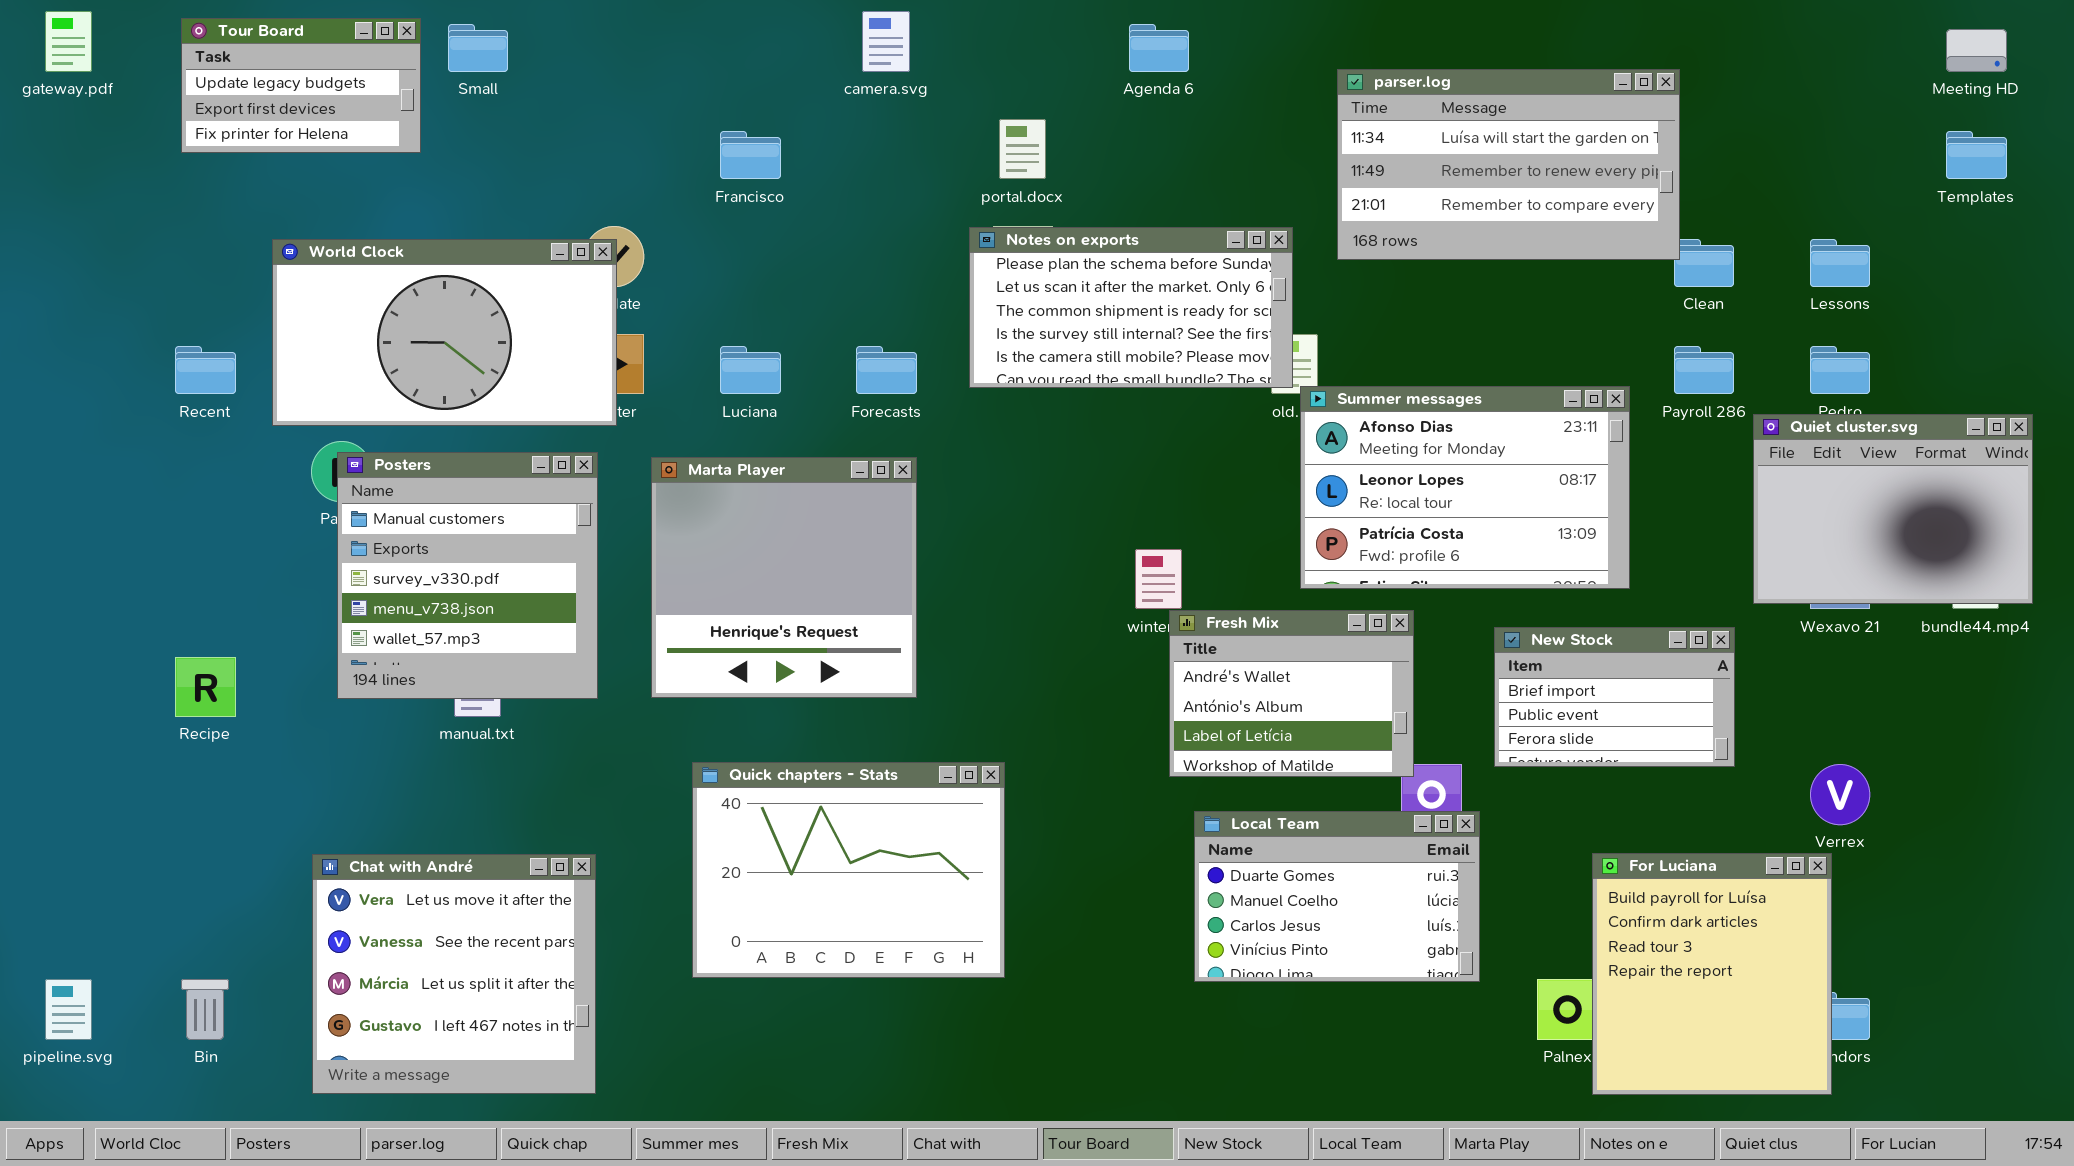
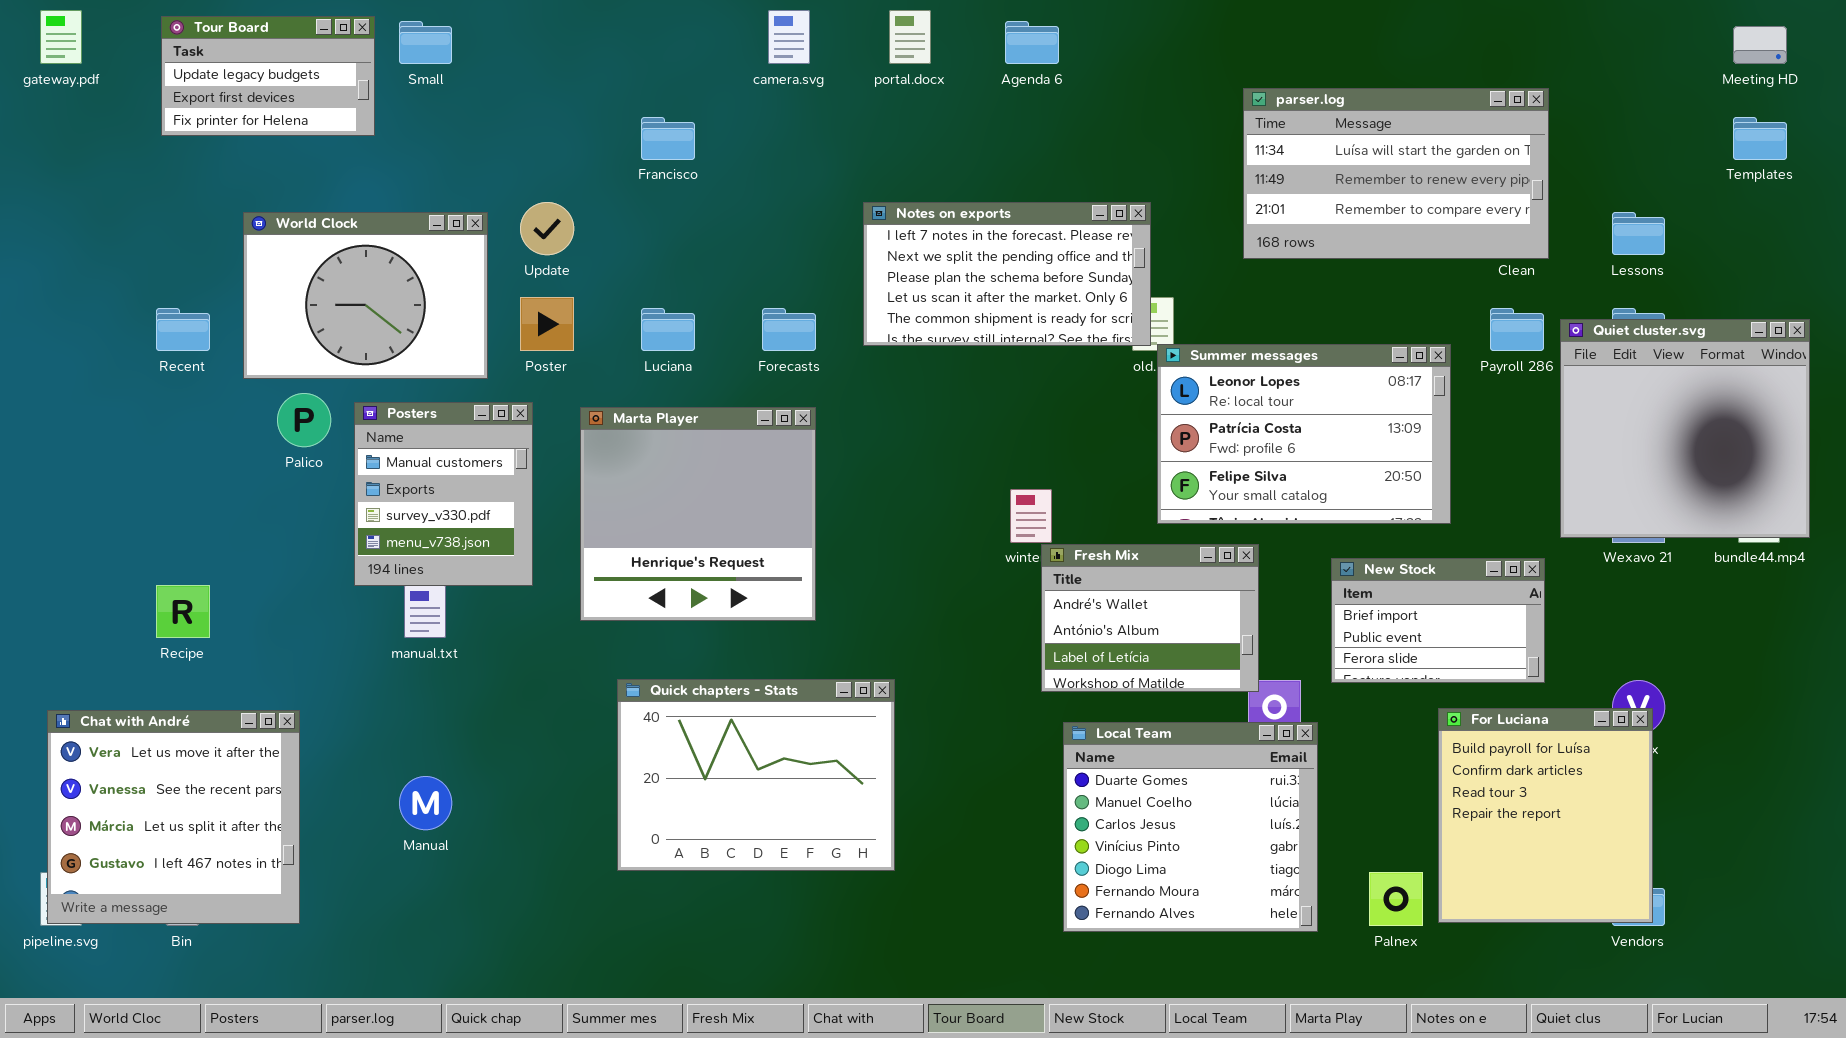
parser.log: [1337,69,1680,260] -> [1243,88,1549,259], moved
portal.docx: [999,119,1046,179] -> [889,10,931,64], moved
Notes on exports: [969,227,1293,388] -> [863,202,1151,346], scrolled up 2 rows
World Clock: [272,239,617,426] -> [243,212,488,379], resized
Summer messages: [1300,386,1630,589] -> [1157,344,1451,524], scrolled down 1 row
Quiet cluster.svg: [1753,414,2033,604] -> [1560,319,1810,538], resized
Posters: [337,452,598,699] -> [354,402,533,586], resized
Local Team: [1194,811,1480,982] -> [1063,722,1318,932], resized
For Luciana: [1592,853,1832,1095] -> [1438,708,1653,923], moved
Chat with André: [312,854,596,1094] -> [47,710,300,924], moved

